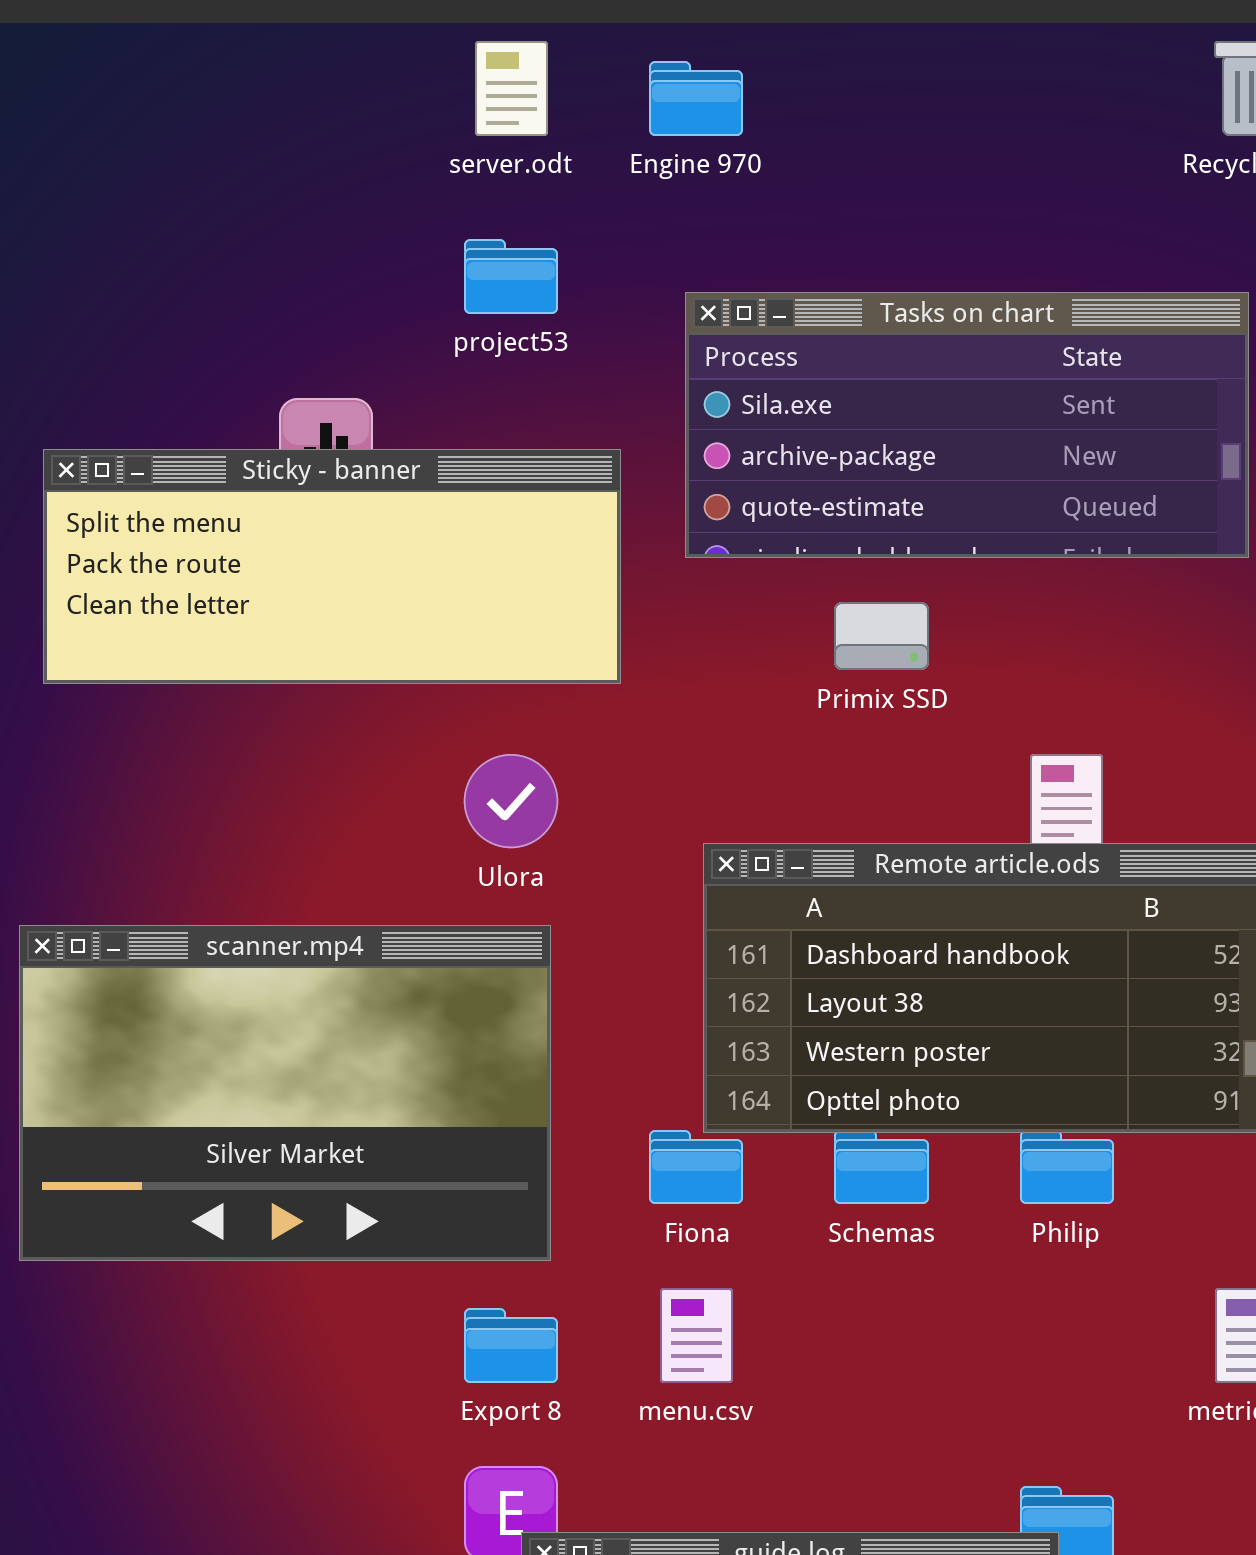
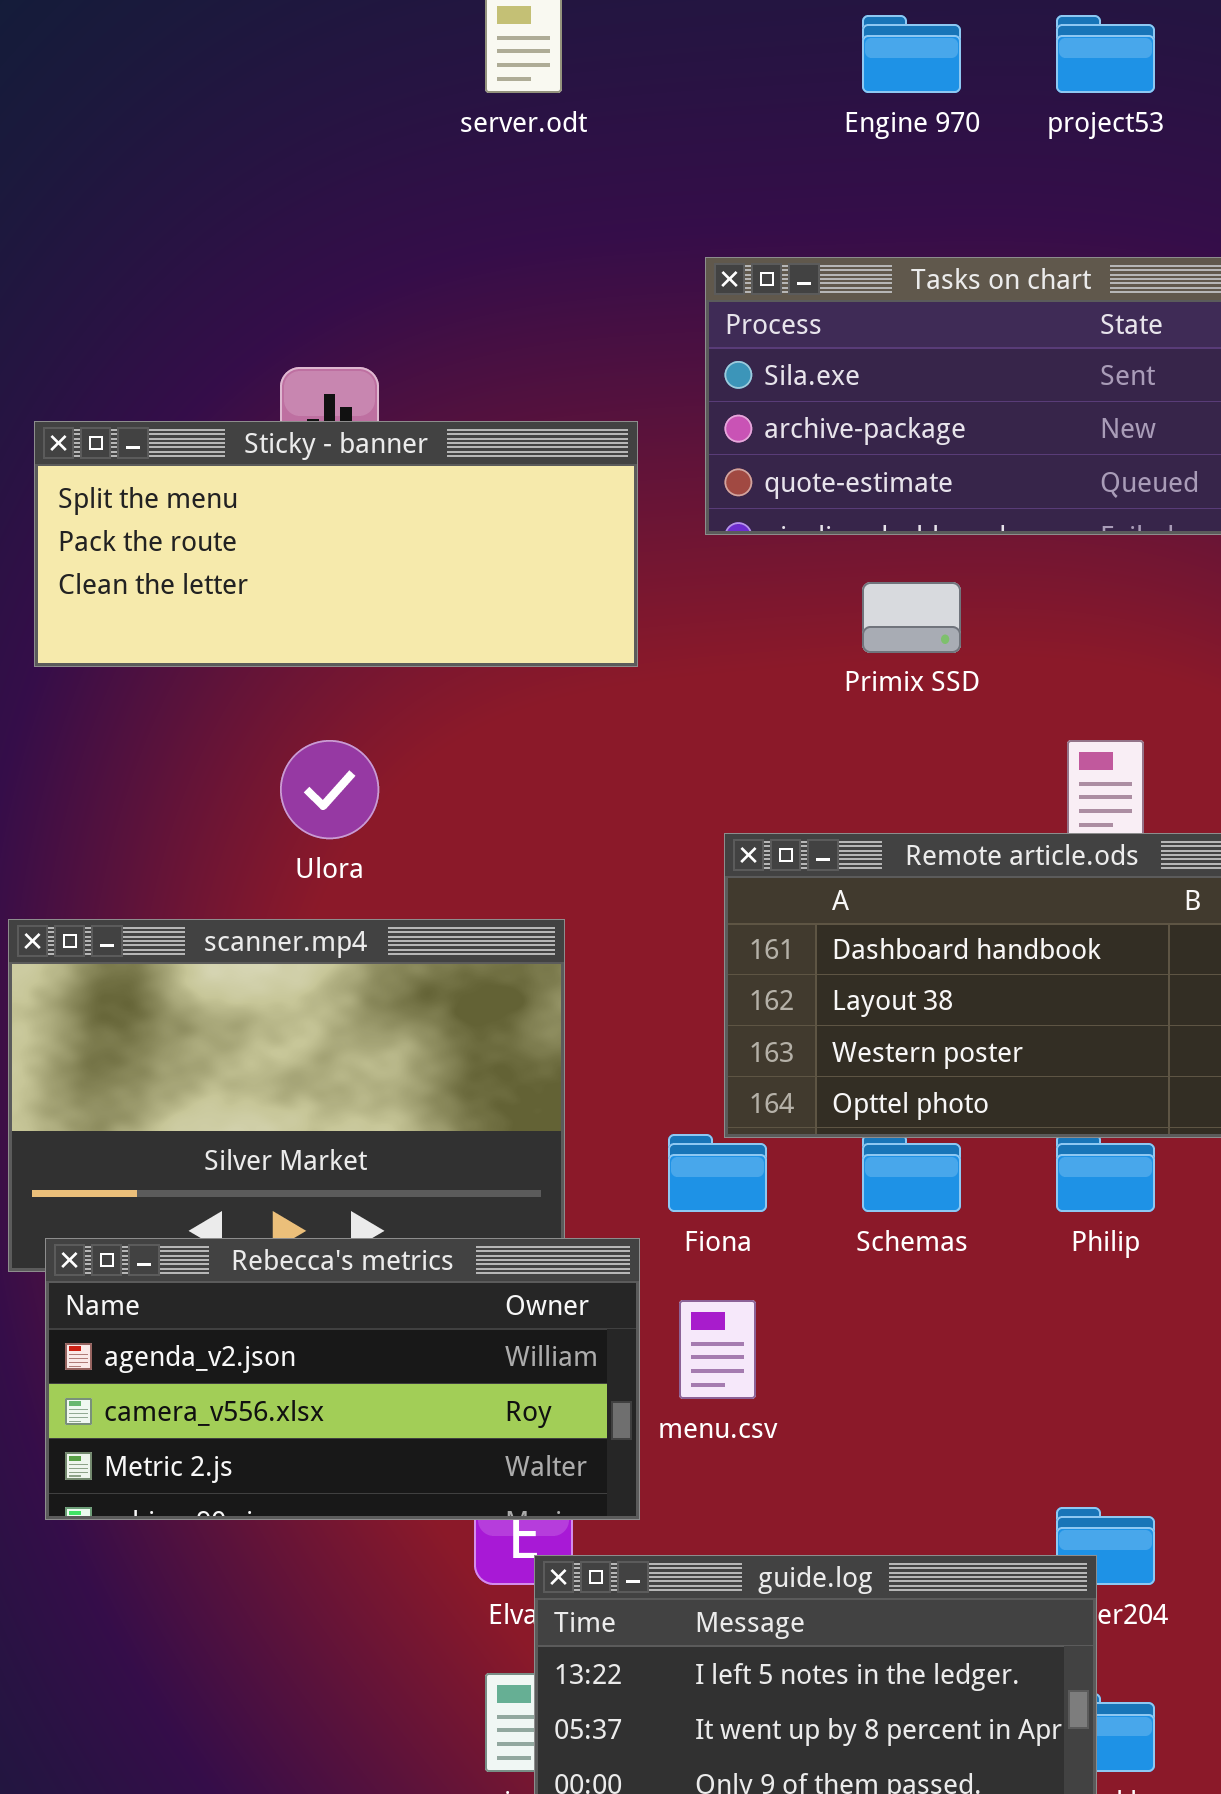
Engine 970: [649,61,743,136] -> [862,15,961,93], moved
project53: [464,239,558,314] -> [1056,15,1155,93], moved
Ulora: [464,754,558,848] -> [280,740,379,839], moved
Rebecca's metrics: none -> [45,1238,640,1520], opened

